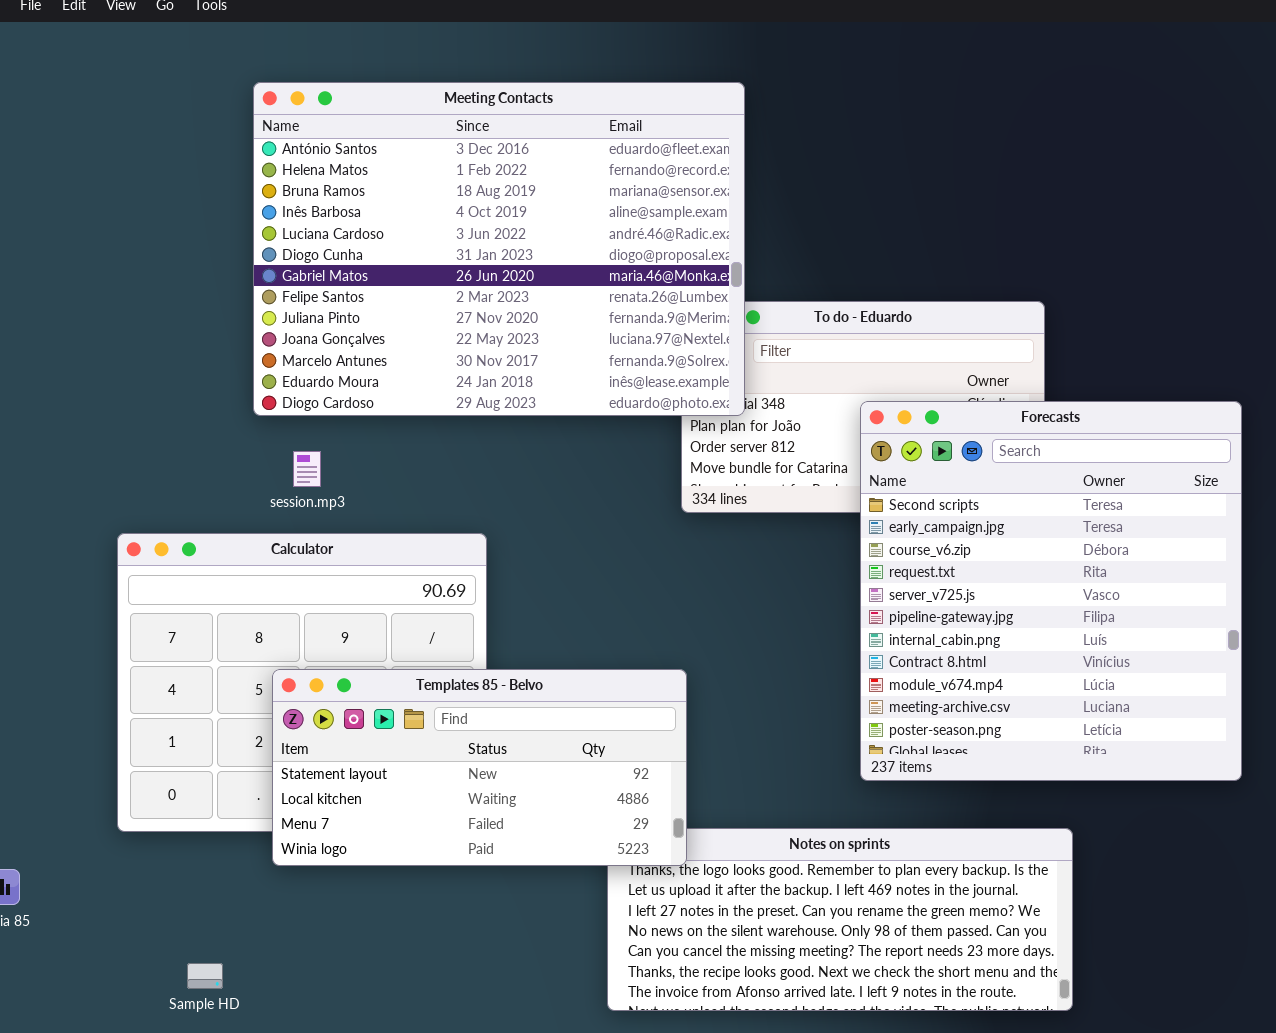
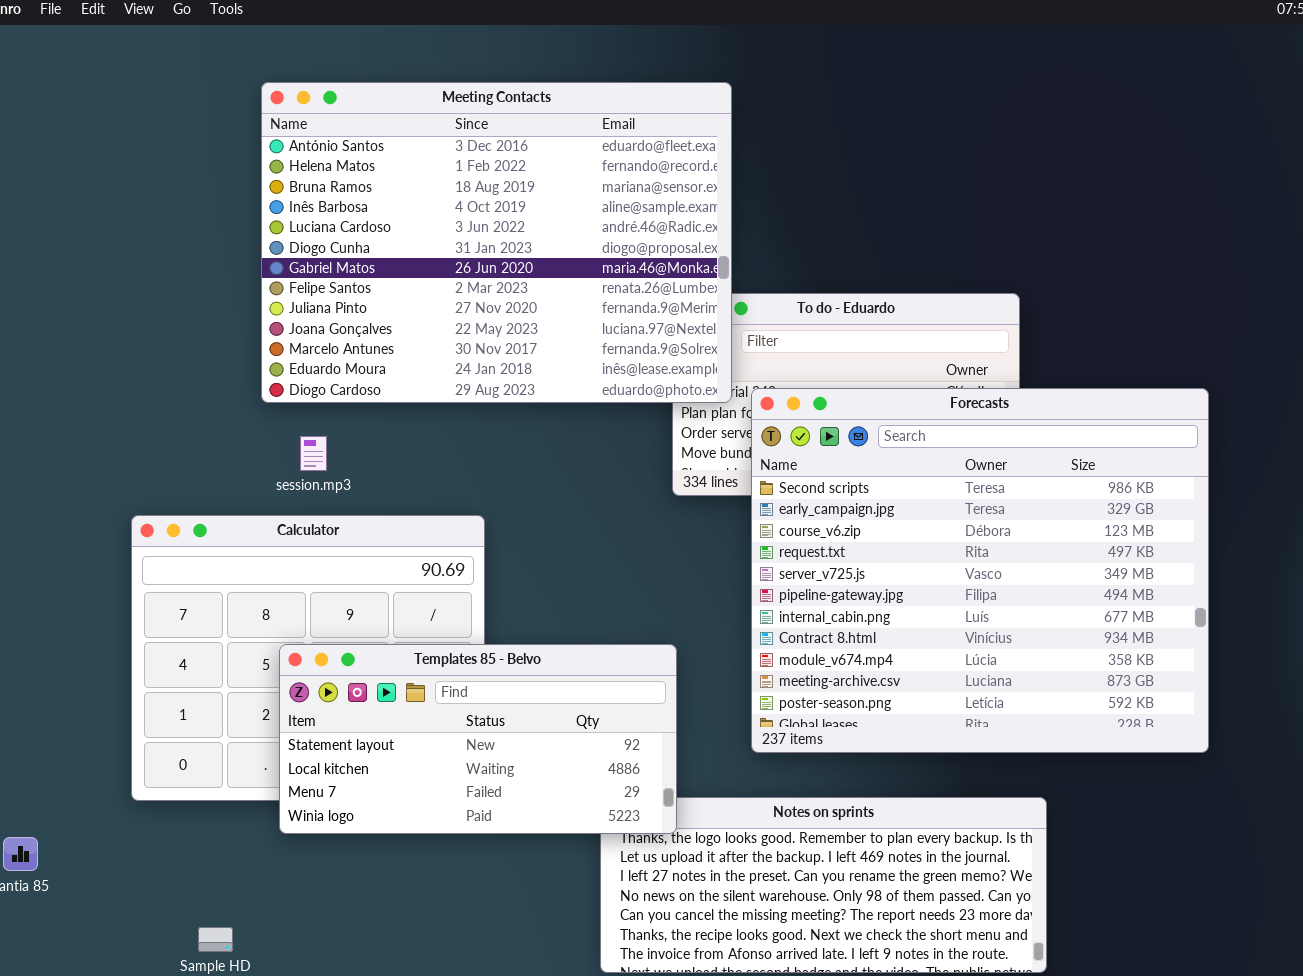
Forecasts: [860,401,1242,781] -> [751,388,1209,753], resized

